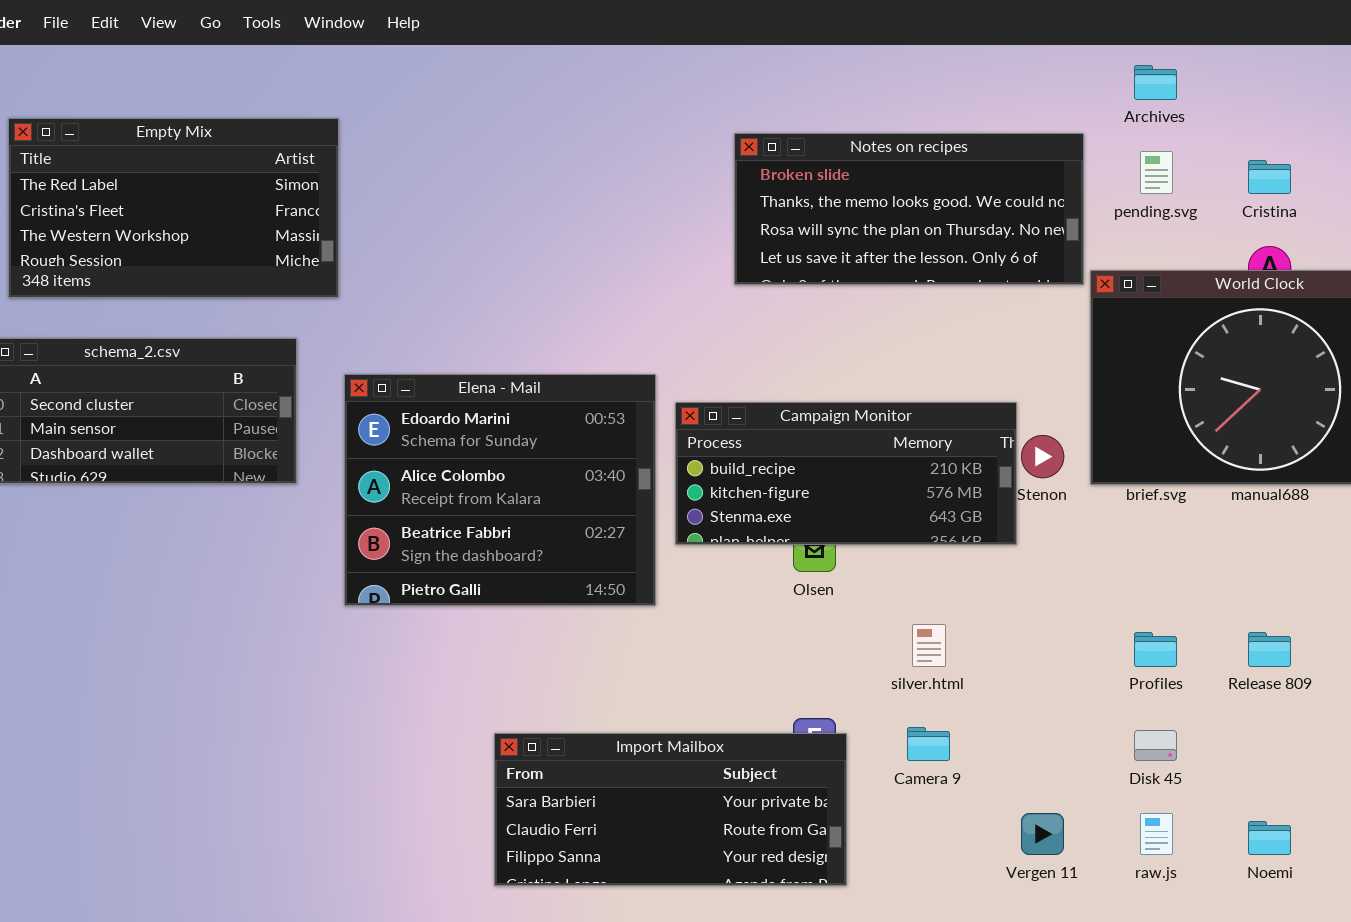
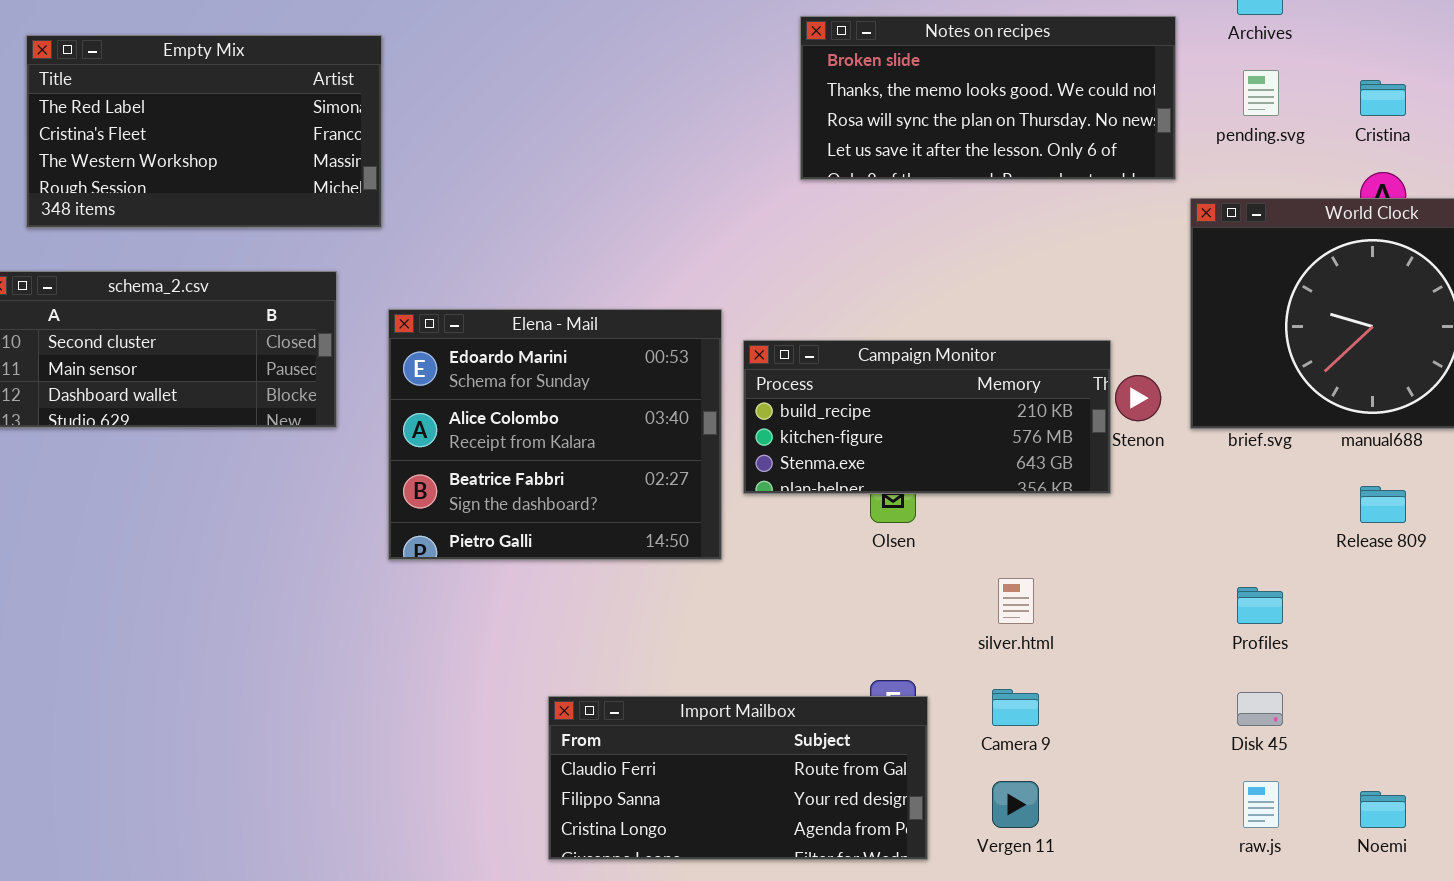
Notes on recipes: [734,133,1084,285] -> [800,16,1176,180], moved
Release 809: [1248,632,1291,667] -> [1360,486,1406,523], moved
Import Mailbox: [494,733,847,886] -> [548,696,928,860], scrolled down 1 row
Vergen 11: [1021,813,1064,855] -> [992,781,1039,828], moved

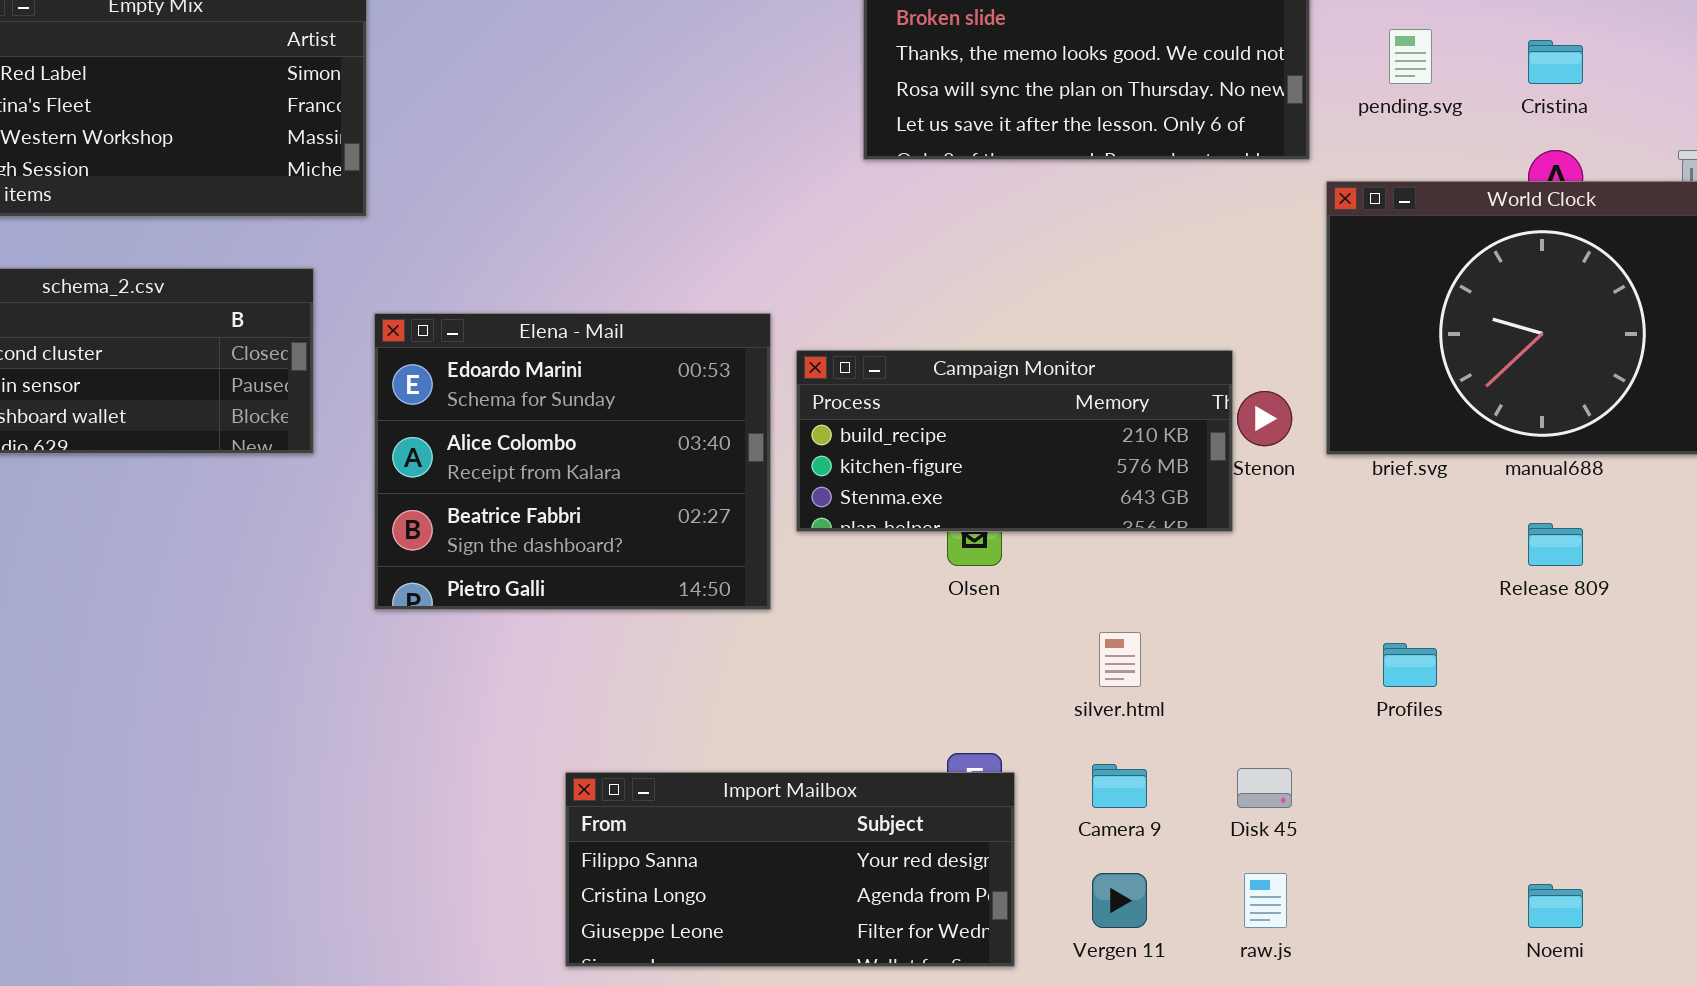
Disk 45: [1237,692,1283,726] -> [1237,768,1292,808], moved
Import Mailbox: [548,696,928,860] -> [565,772,1015,967], scrolled down 1 row
raw.js: [1243,781,1279,828] -> [1244,873,1287,928], moved

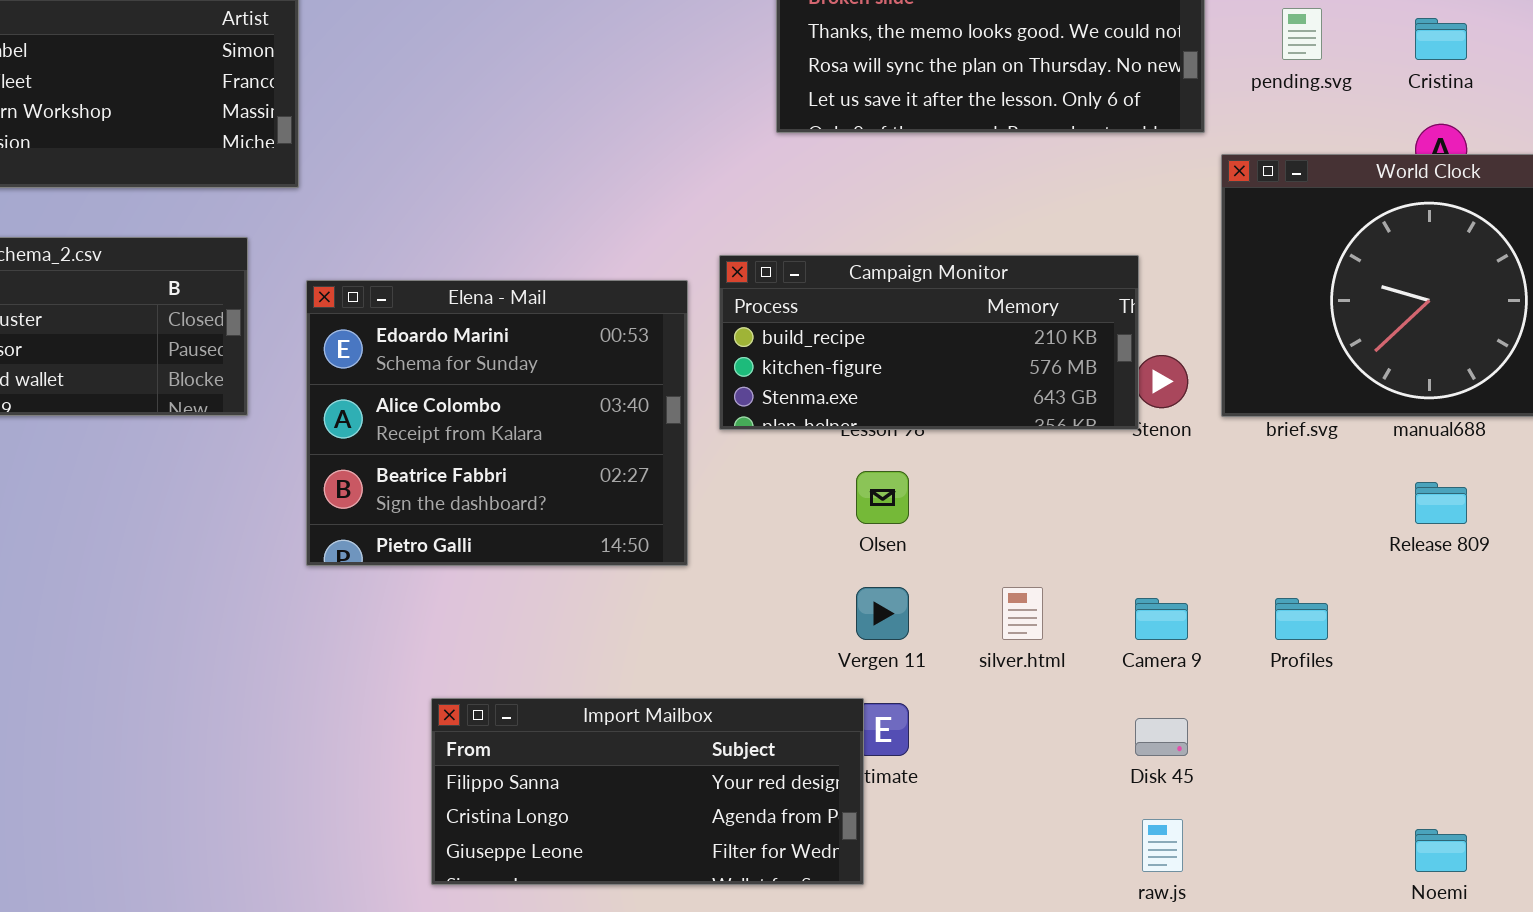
Campaign Monitor: [796,350,1233,532] -> [719,255,1139,430], moved
Camera 9: [1092,764,1147,808] -> [1135,598,1188,640], moved
Import Mailbox: [565,772,1015,967] -> [431,698,864,885], moved
Vergen 11: [1092,873,1147,928] -> [856,587,909,640], moved

